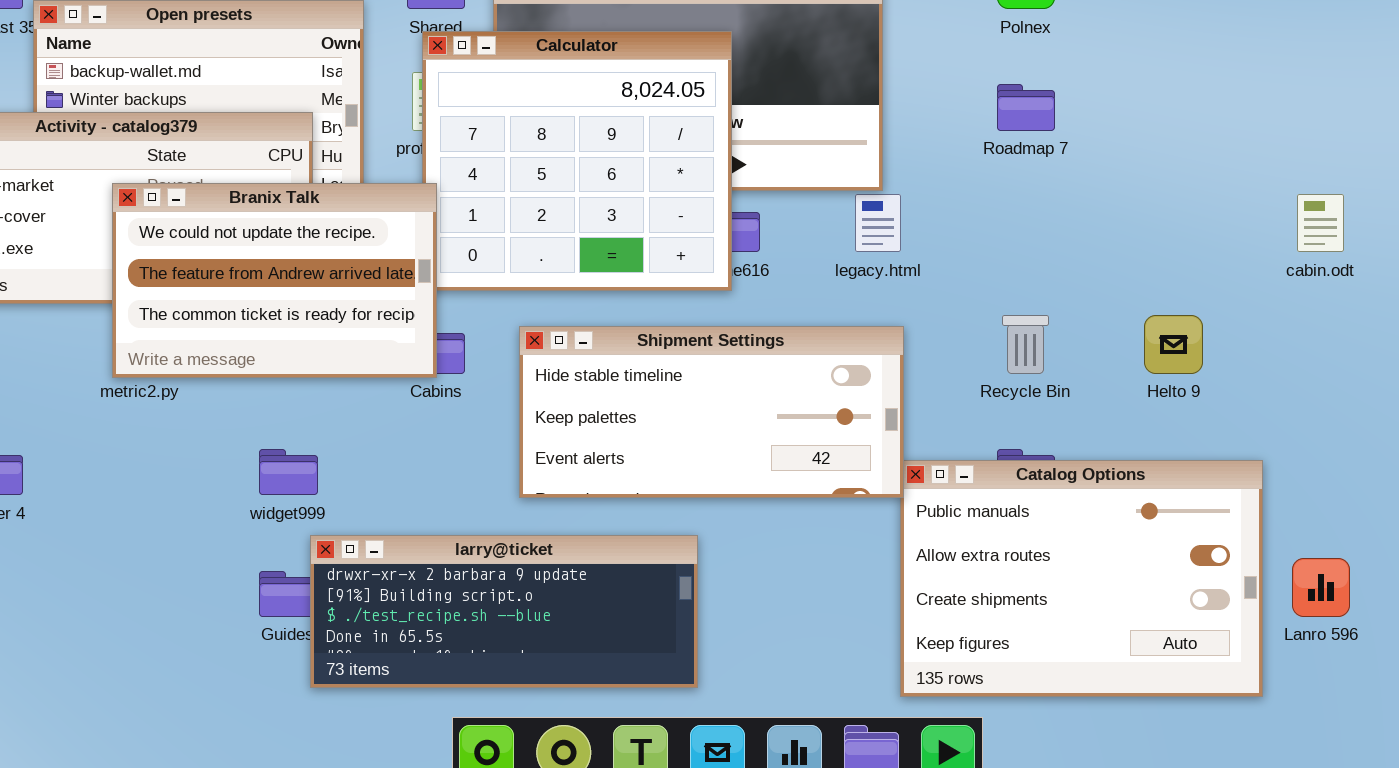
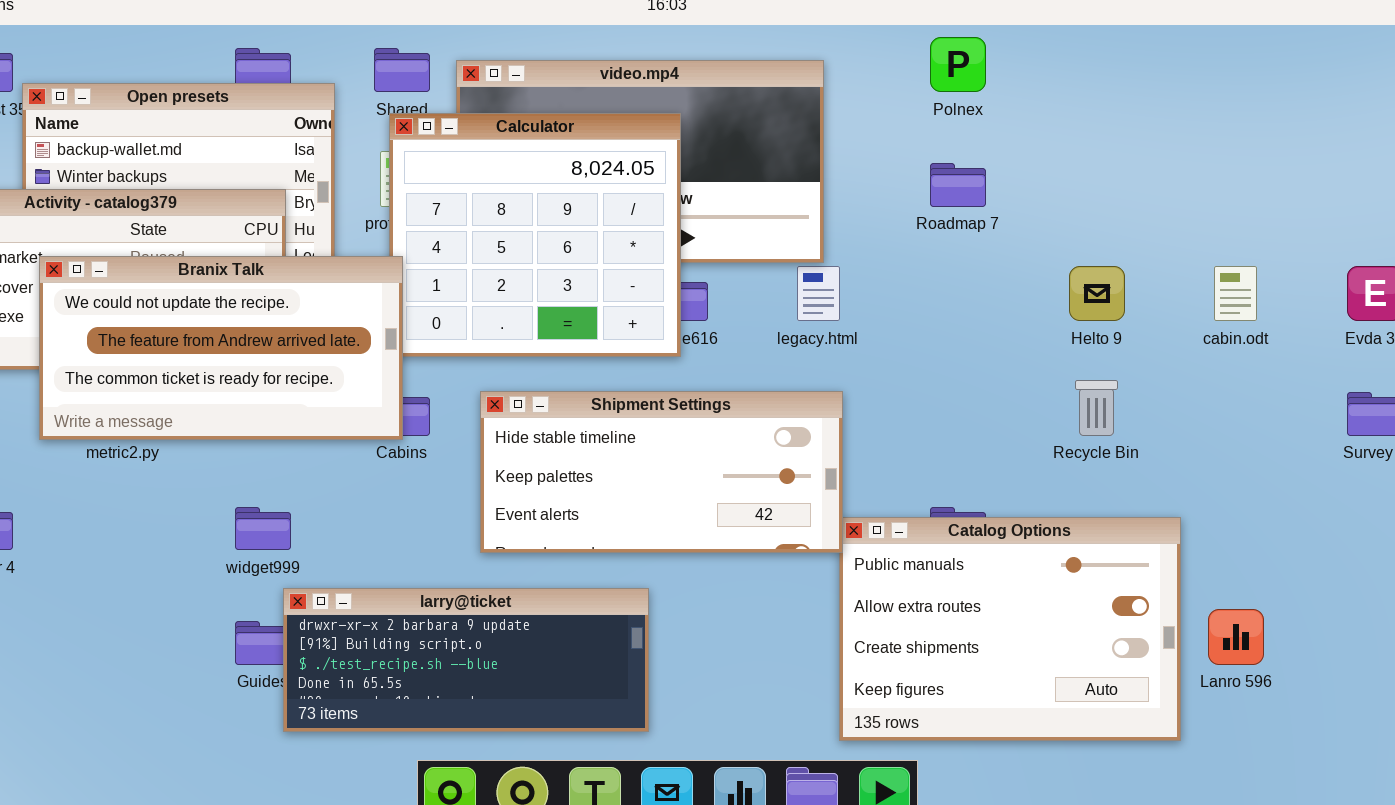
Branix Talk: [112,183,437,378] -> [39,256,403,440], resized
Recycle Bin: [1002,315,1049,374] -> [1075,380,1118,436], moved
Helto 9: [1144,315,1203,374] -> [1069,266,1125,321], moved

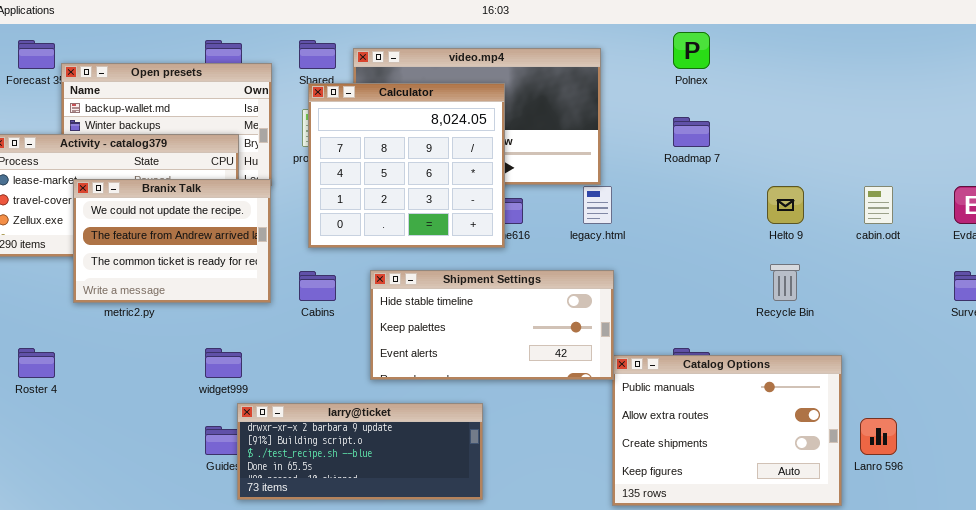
Branix Talk: [39,256,403,440] -> [73,179,271,303], resized

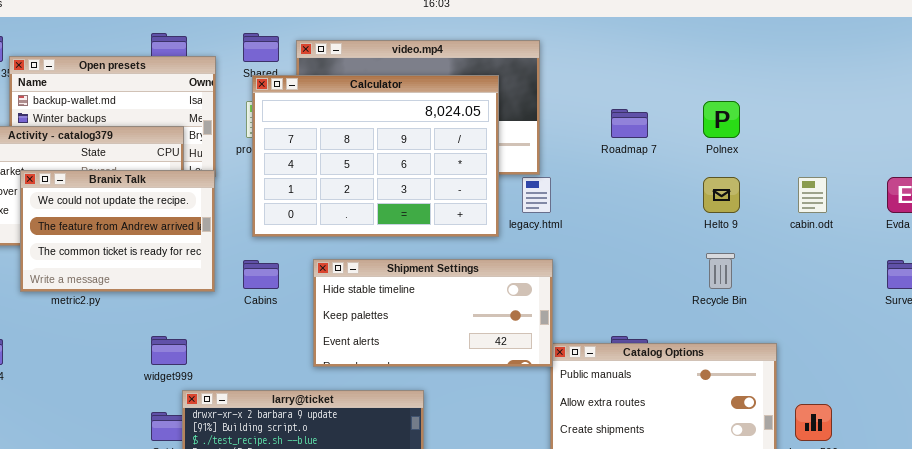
Polnex: [673,32,710,69] -> [703,101,740,138], moved
Calculator: [308,83,505,248] -> [252,75,499,237], resized

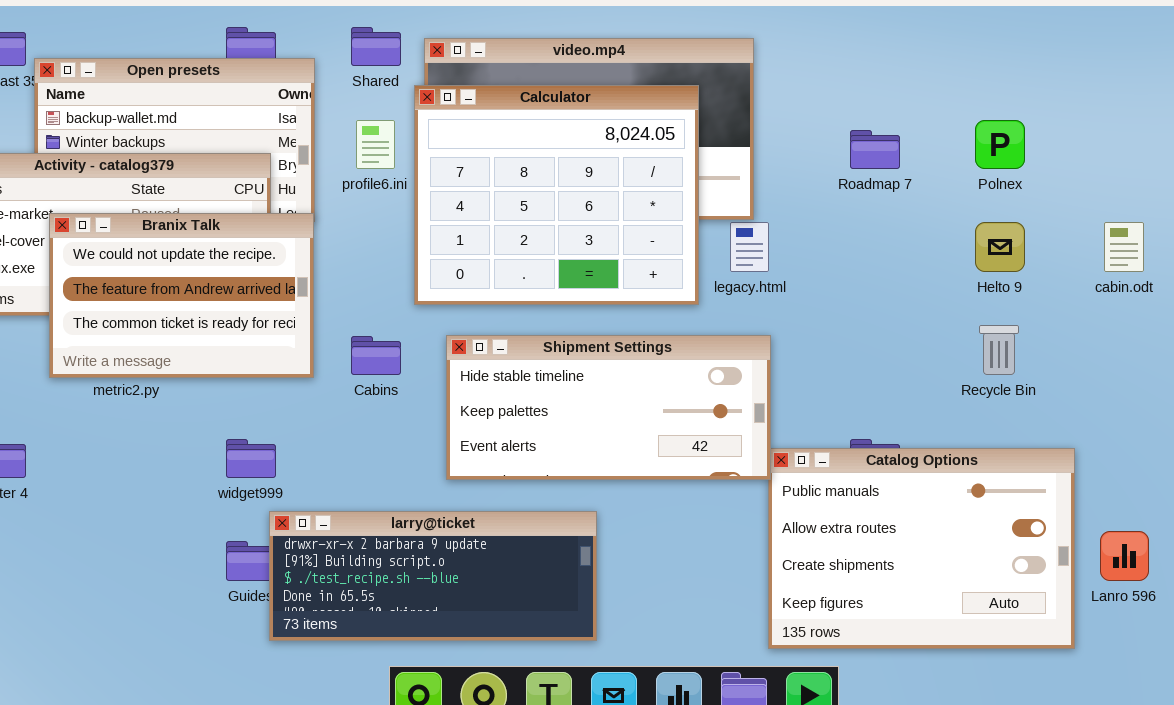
Calculator: [252,75,499,237] -> [414,85,699,305], resized

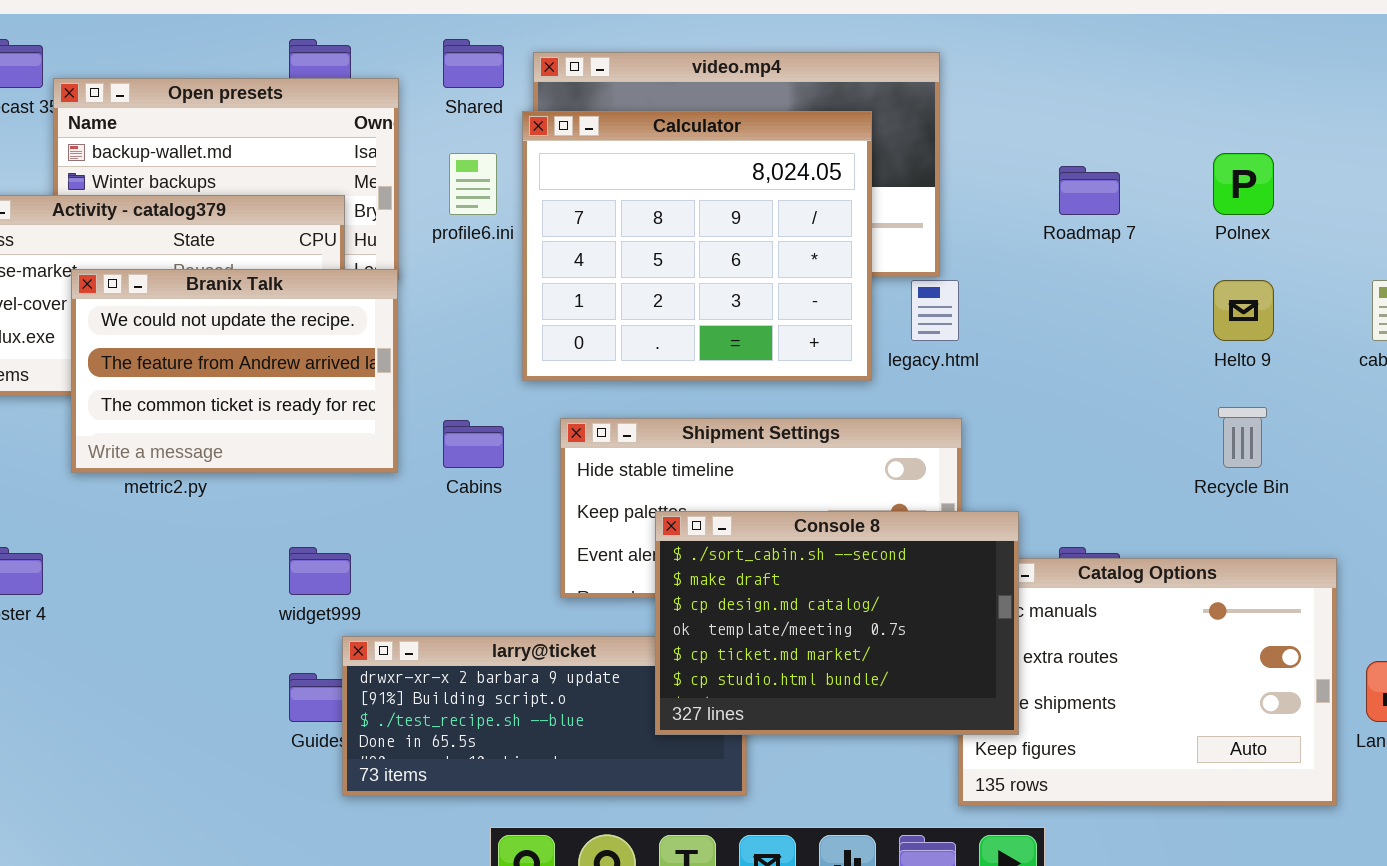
Console 8: none -> [655,511,1019,735], opened

